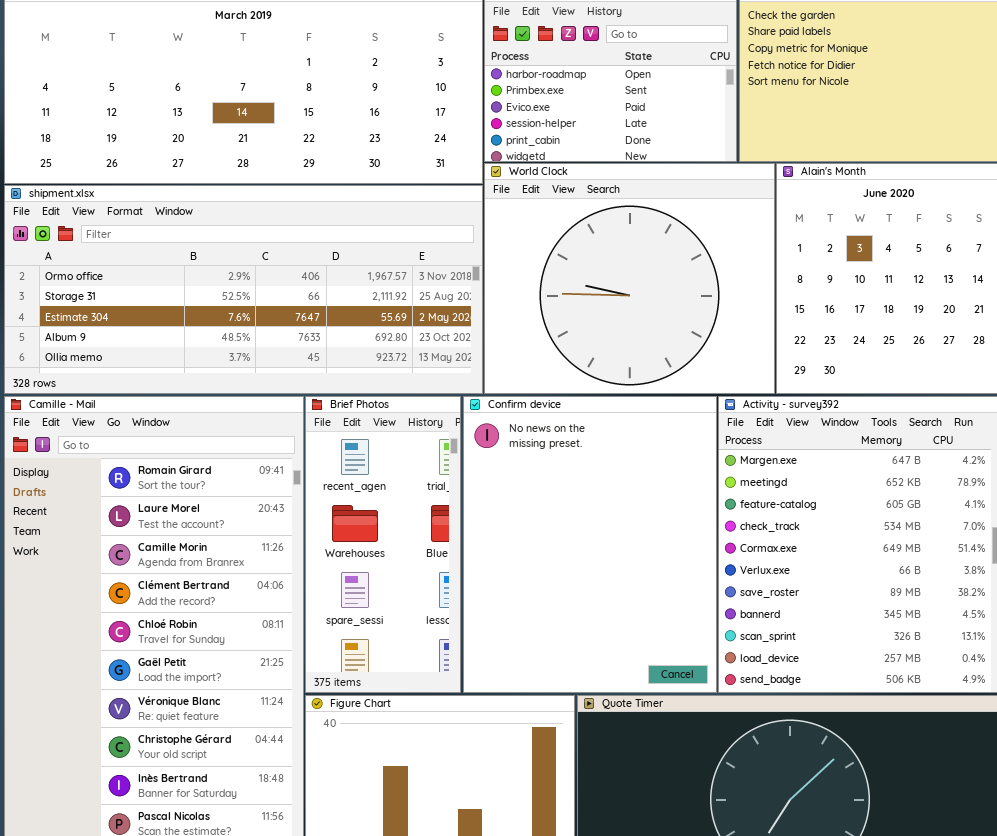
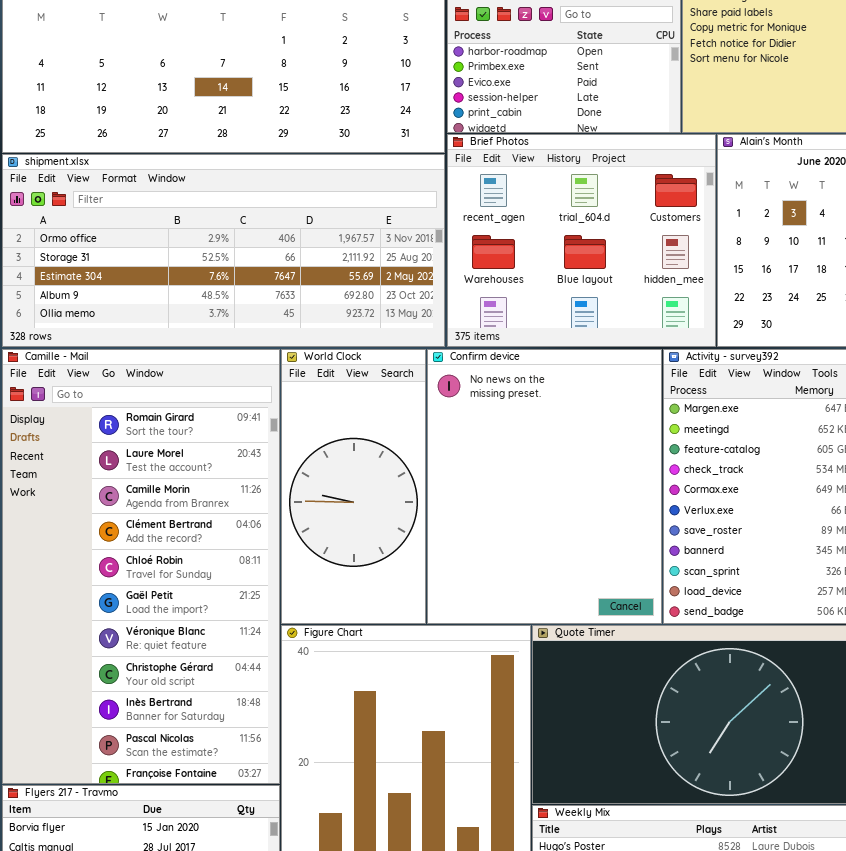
World Clock: [484,163,775,394] -> [281,349,426,624], moved, resized
Brief Photos: [305,396,461,693] -> [447,134,716,347], moved, resized

